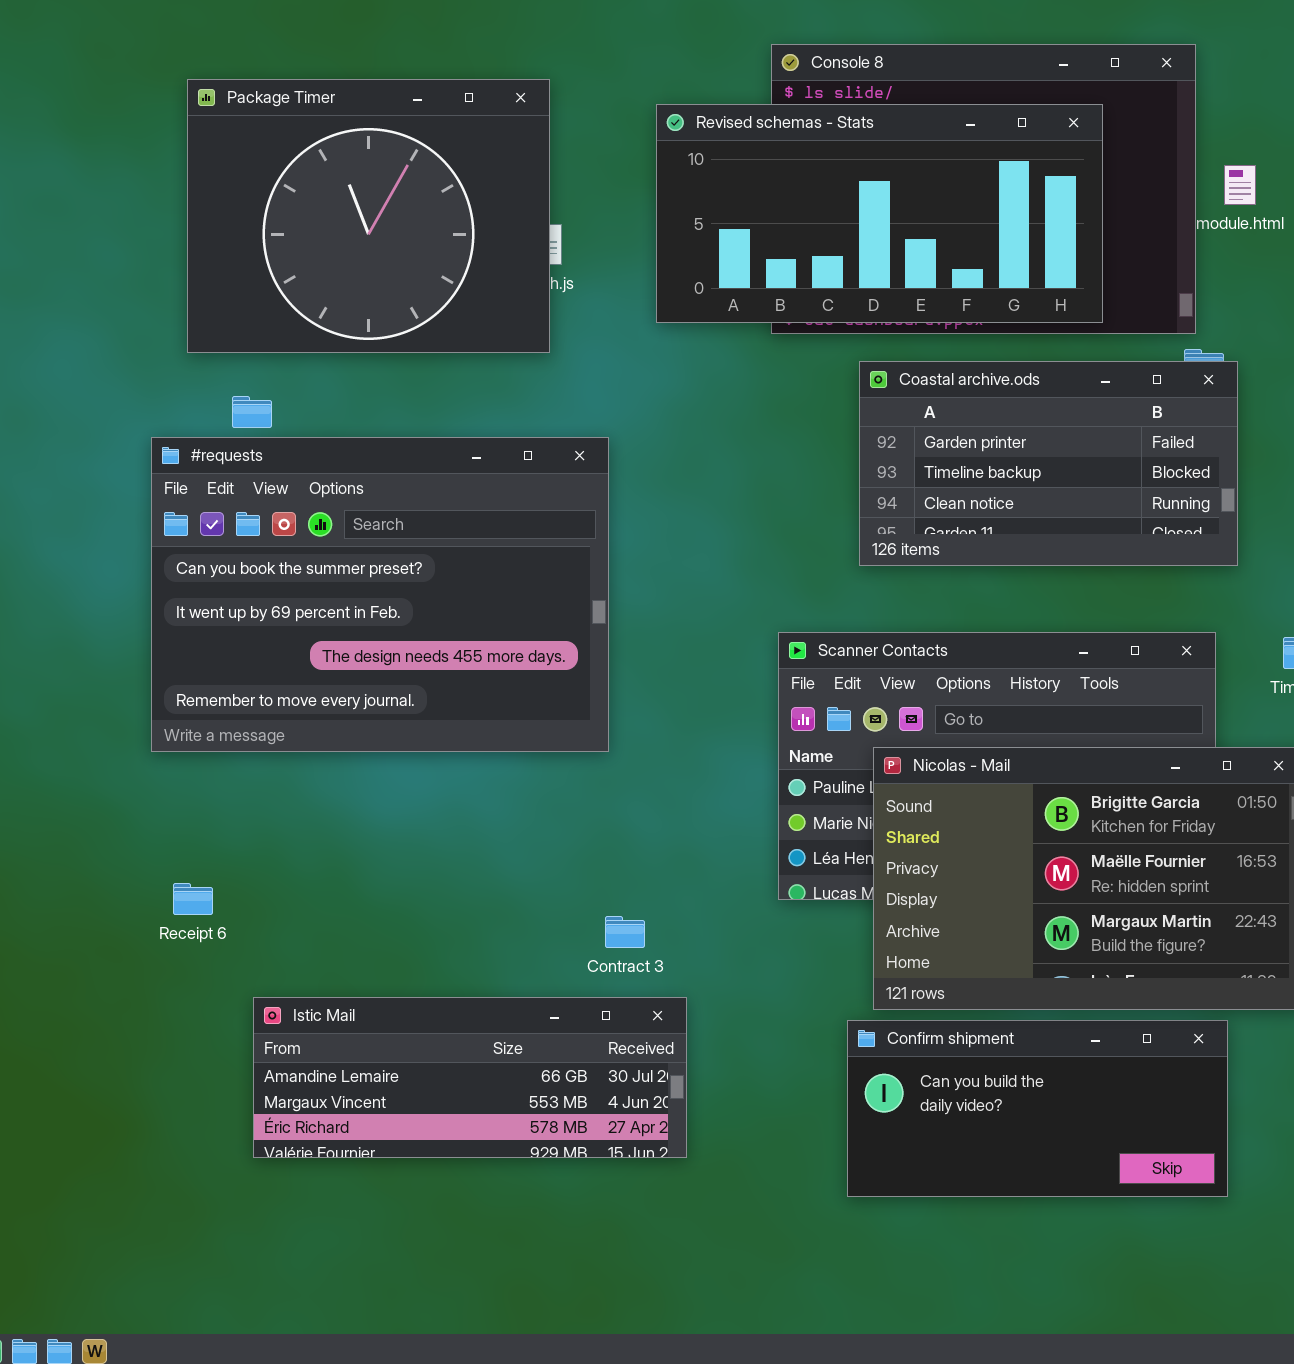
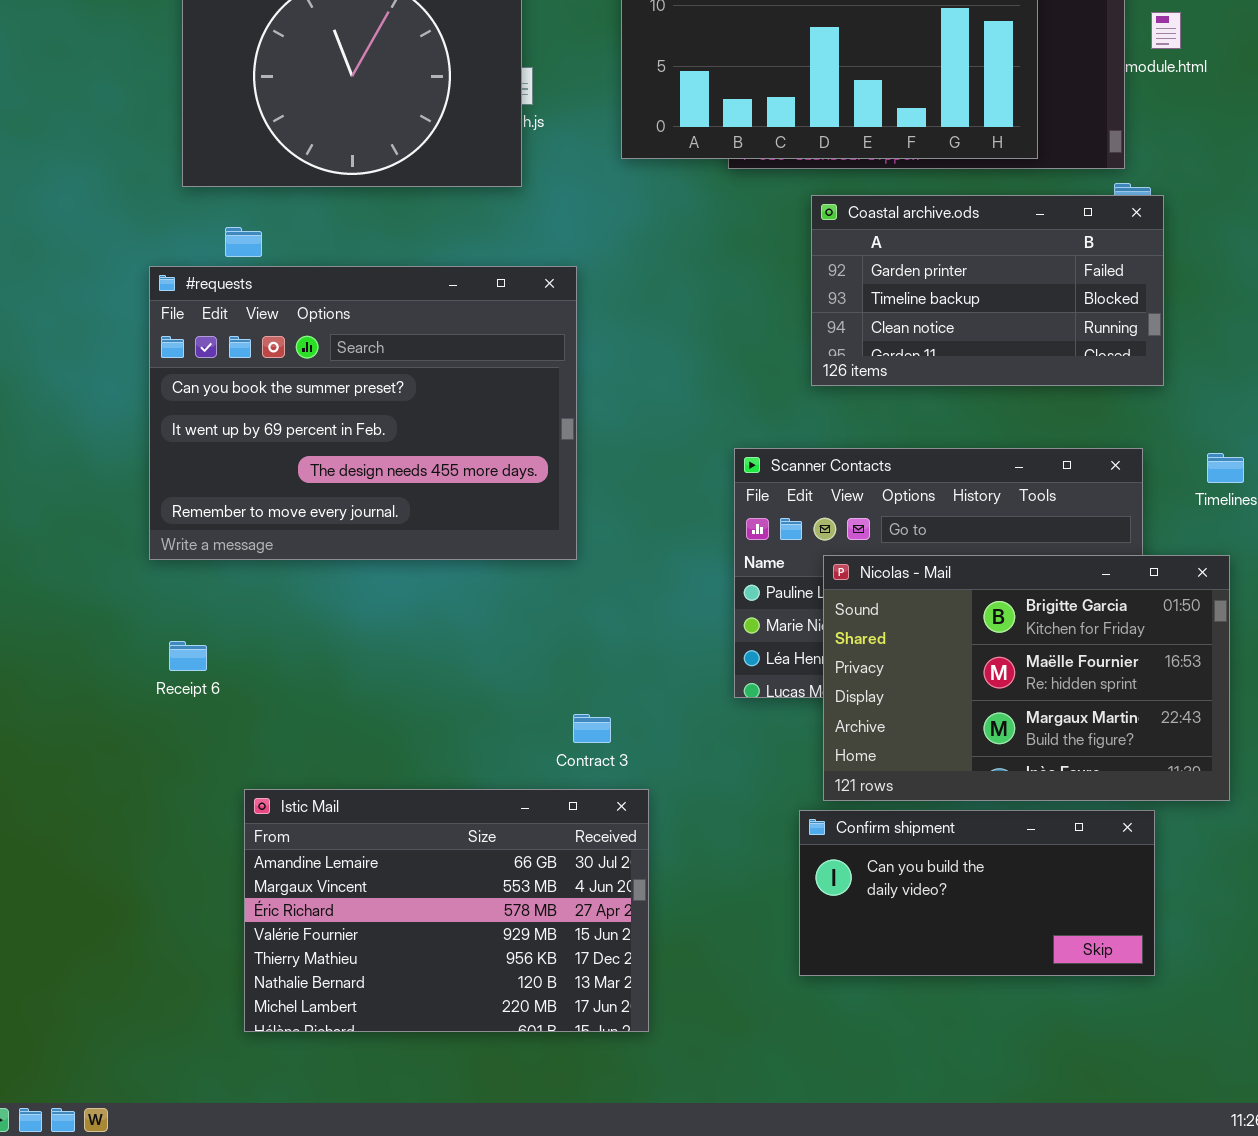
Receipt 6: [173,883,213,915] -> [169,641,207,671], moved
Istic Mail: [253,997,687,1158] -> [244,789,649,1032], resized

